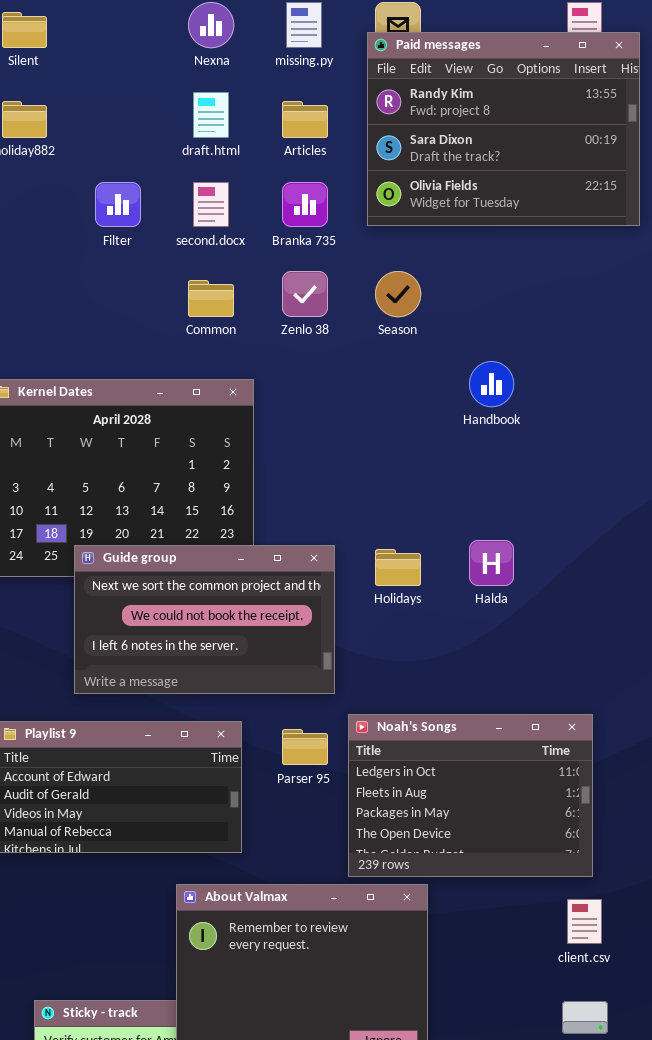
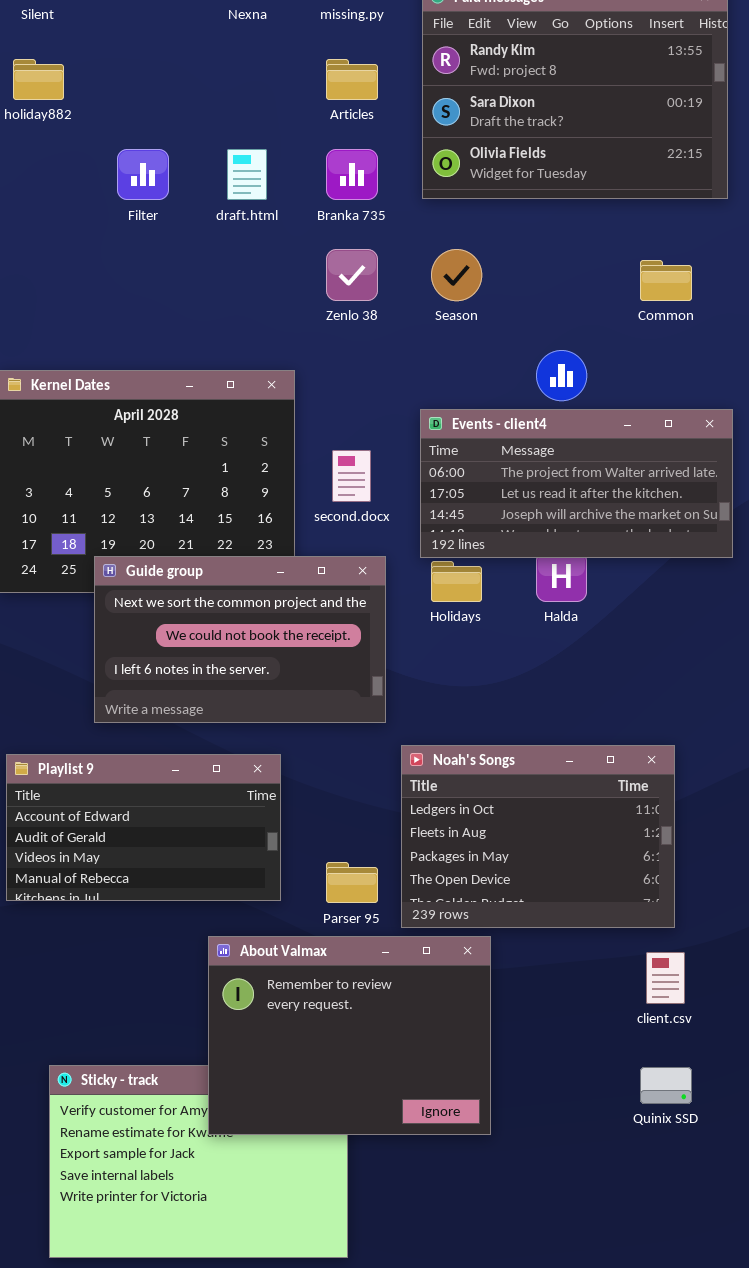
draft.html: [193,92,229,138] -> [227,149,267,200], moved
second.docx: [193,182,229,227] -> [332,450,371,502], moved
Common: [188,280,234,317] -> [640,260,692,301], moved
Events - client4: none -> [420,409,733,558], opened
Parser 95: [282,729,328,765] -> [326,862,378,903], moved

